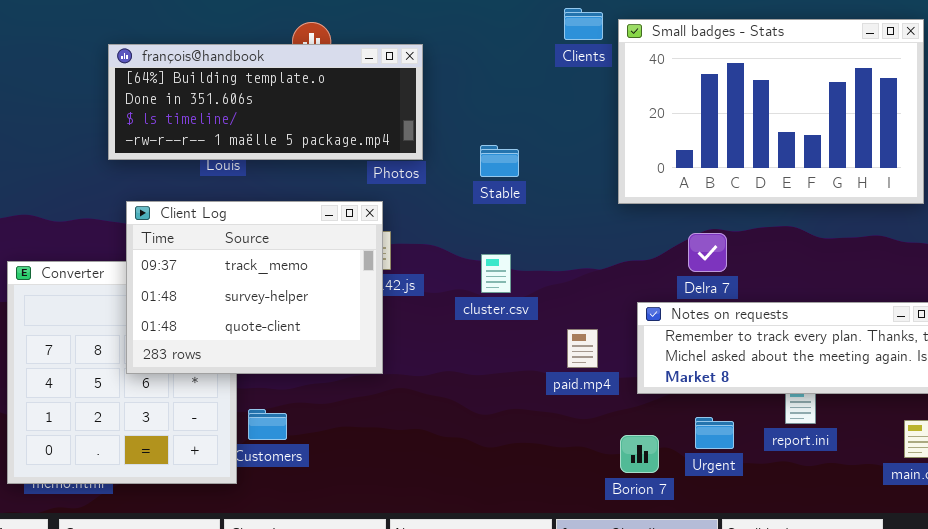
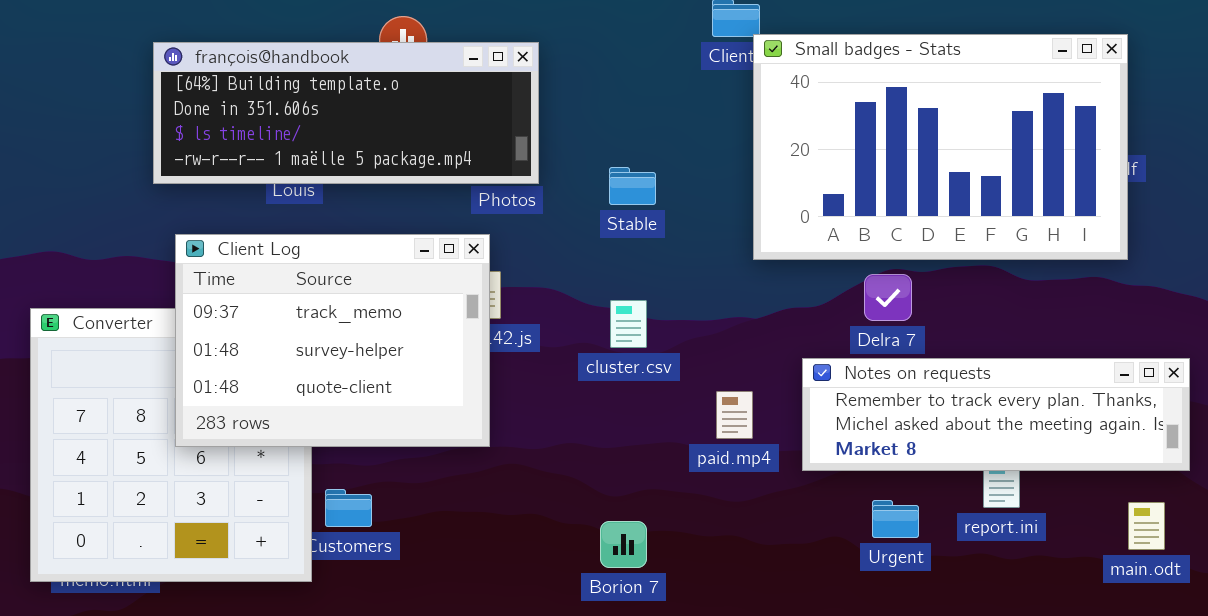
Small badges - Stats: [618,19,924,204] -> [753,34,1128,260], moved
Borion 7: [620,435,659,473] -> [600,521,647,568], moved

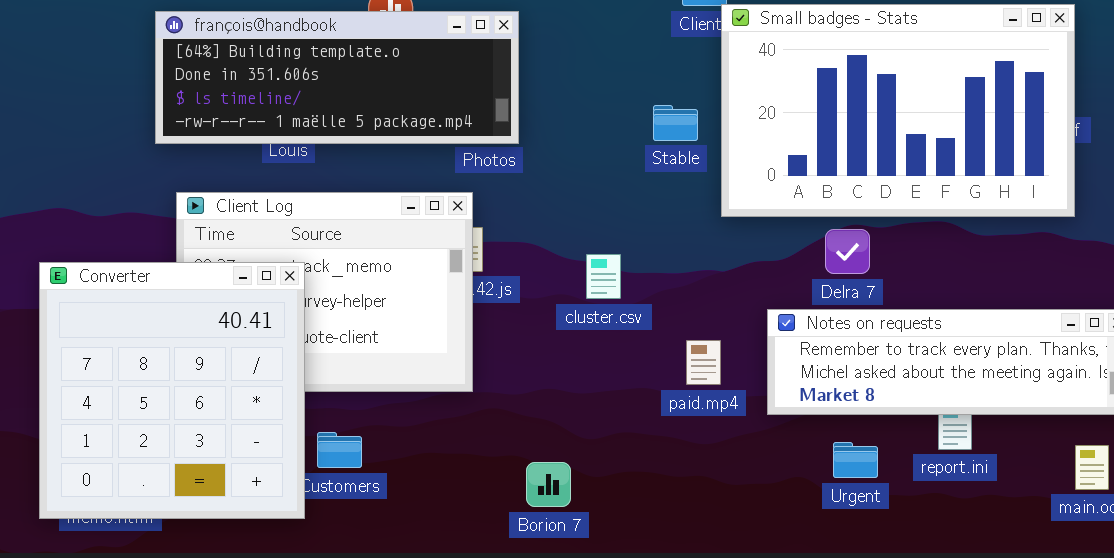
Stable: [609,167,656,205] -> [653,105,698,141], moved
Converter: [30,308,312,582] -> [39,262,305,519], raised
Borion 7: [600,521,647,568] -> [526,462,571,507], moved

